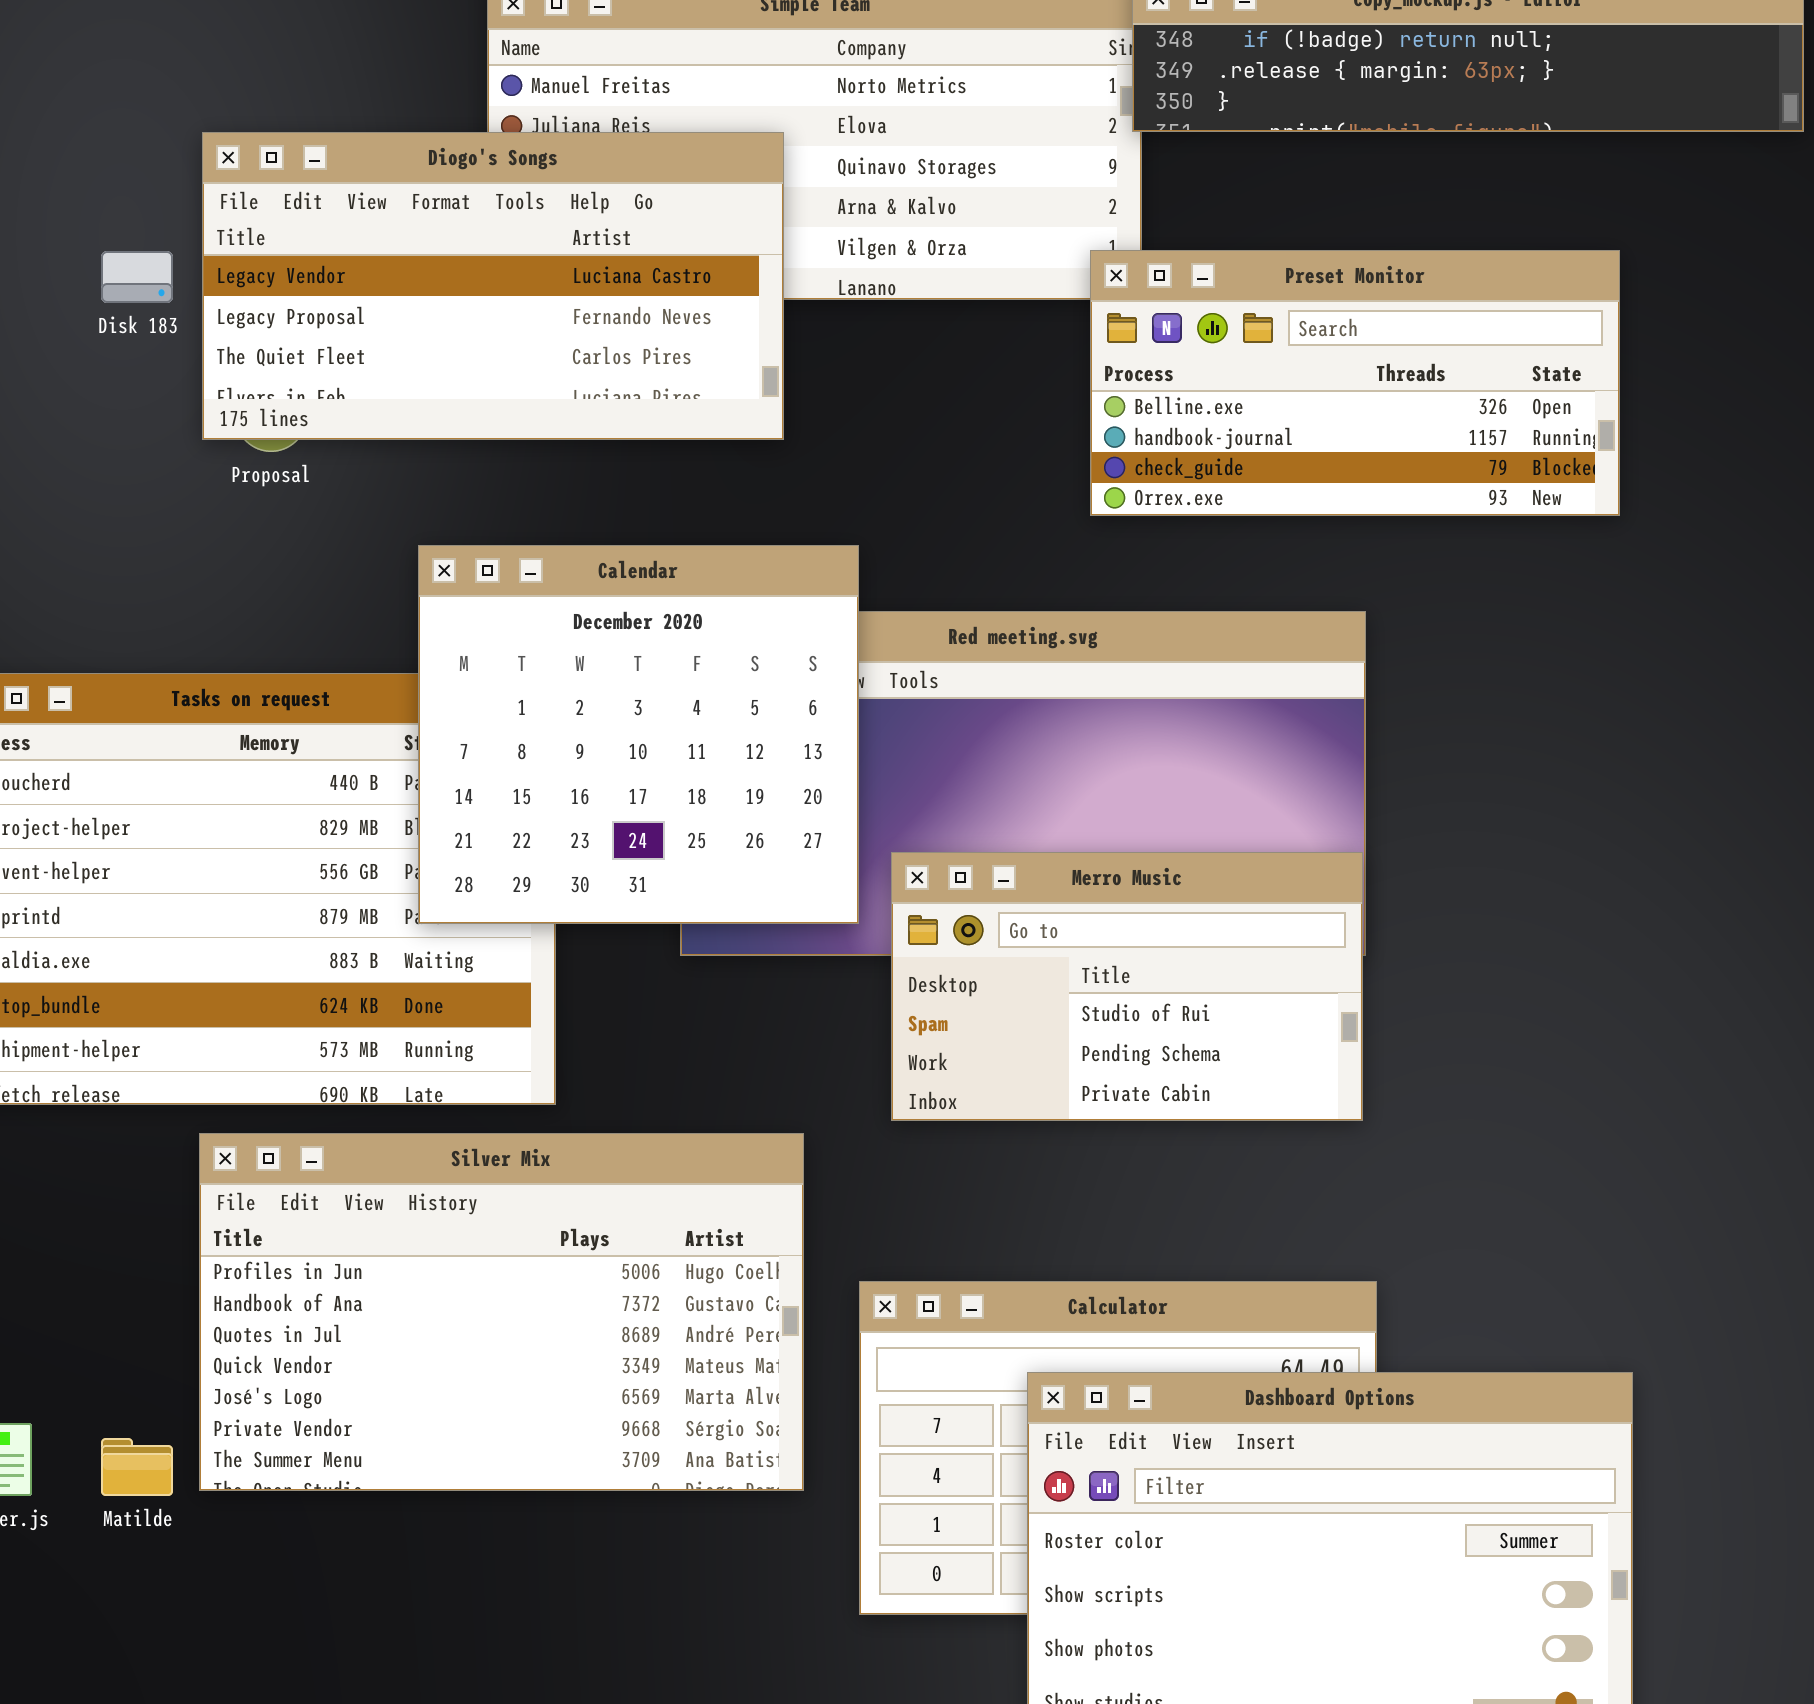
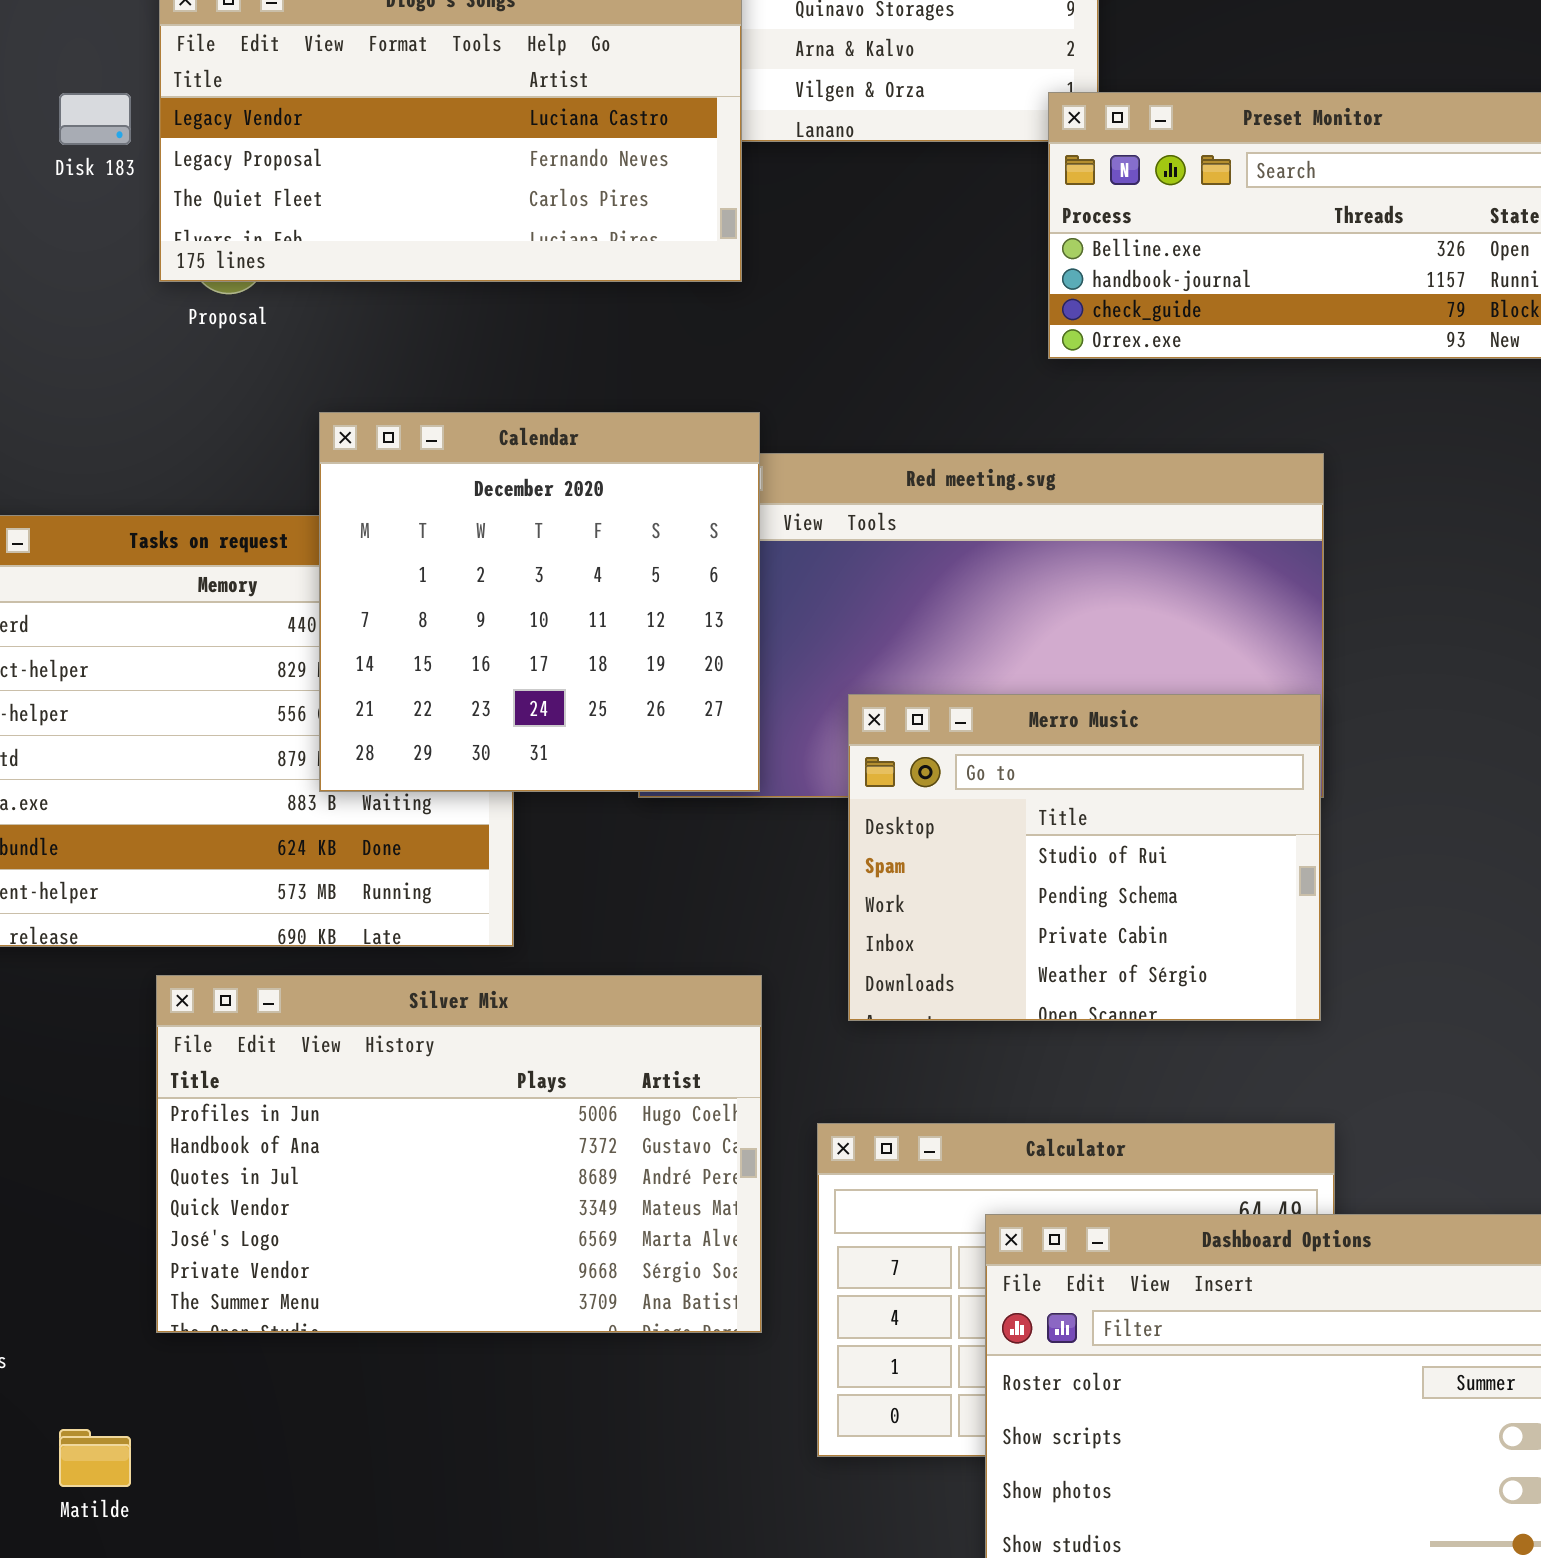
Calendar: [418,545,859,924] -> [319,412,760,792], moved
Merro Music: [891,852,1363,1121] -> [848,694,1321,1021], resized
Matilde: [101,1438,173,1496] -> [59,1429,131,1487], moved

